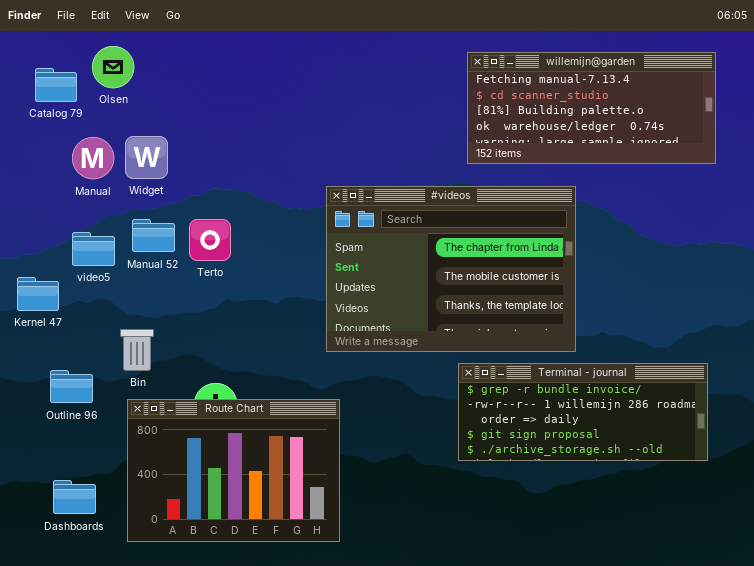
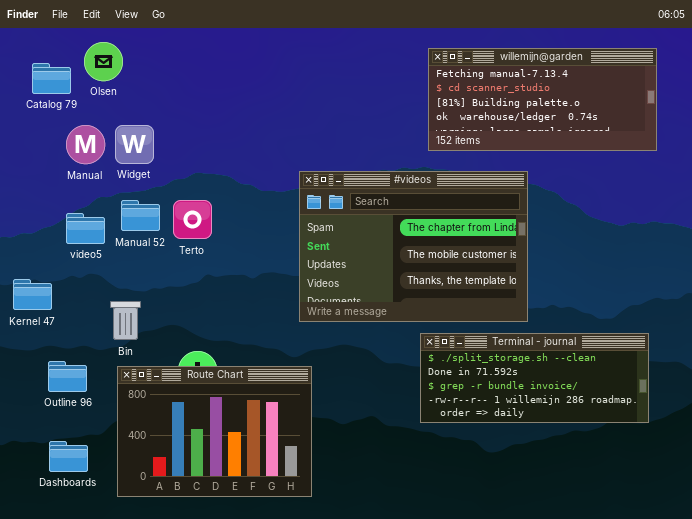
Kernel 47: [17,277,59,311] -> [13,279,52,310], moved
Terminal - journal: [458,363,708,461] -> [420,333,649,423], scrolled up 2 rows
Outline 96: [50,370,93,403] -> [48,361,87,392], moved

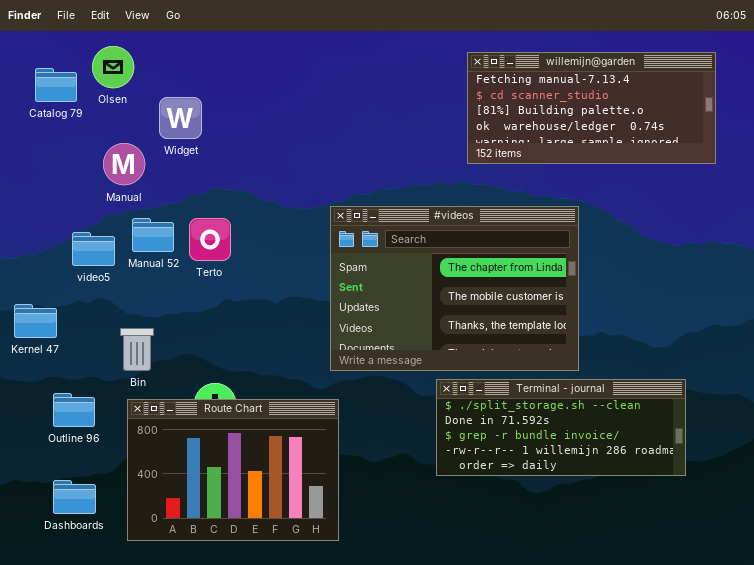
Widget: [115,125,154,164] -> [159,97,202,139], moved
Manual: [66,125,105,164] -> [103,143,145,185], moved
#videos: [299,171,528,322] -> [330,206,579,371], moved
Terminal - journal: [420,333,649,423] -> [436,379,686,476], moved

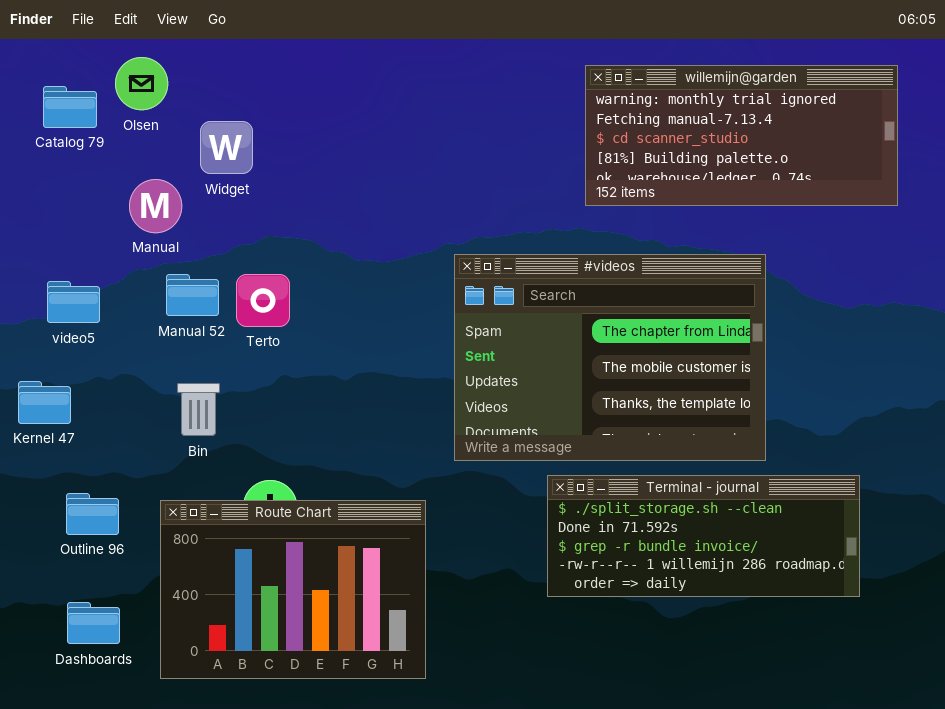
willemijn@garden: [467,52,716,164] -> [585,65,898,206], scrolled up 1 row
#videos: [330,206,579,371] -> [454,254,766,461], moved
video5: [72,232,115,266] -> [47,281,100,323], moved
Bin: [120,328,154,371] -> [177,383,220,436], moved

